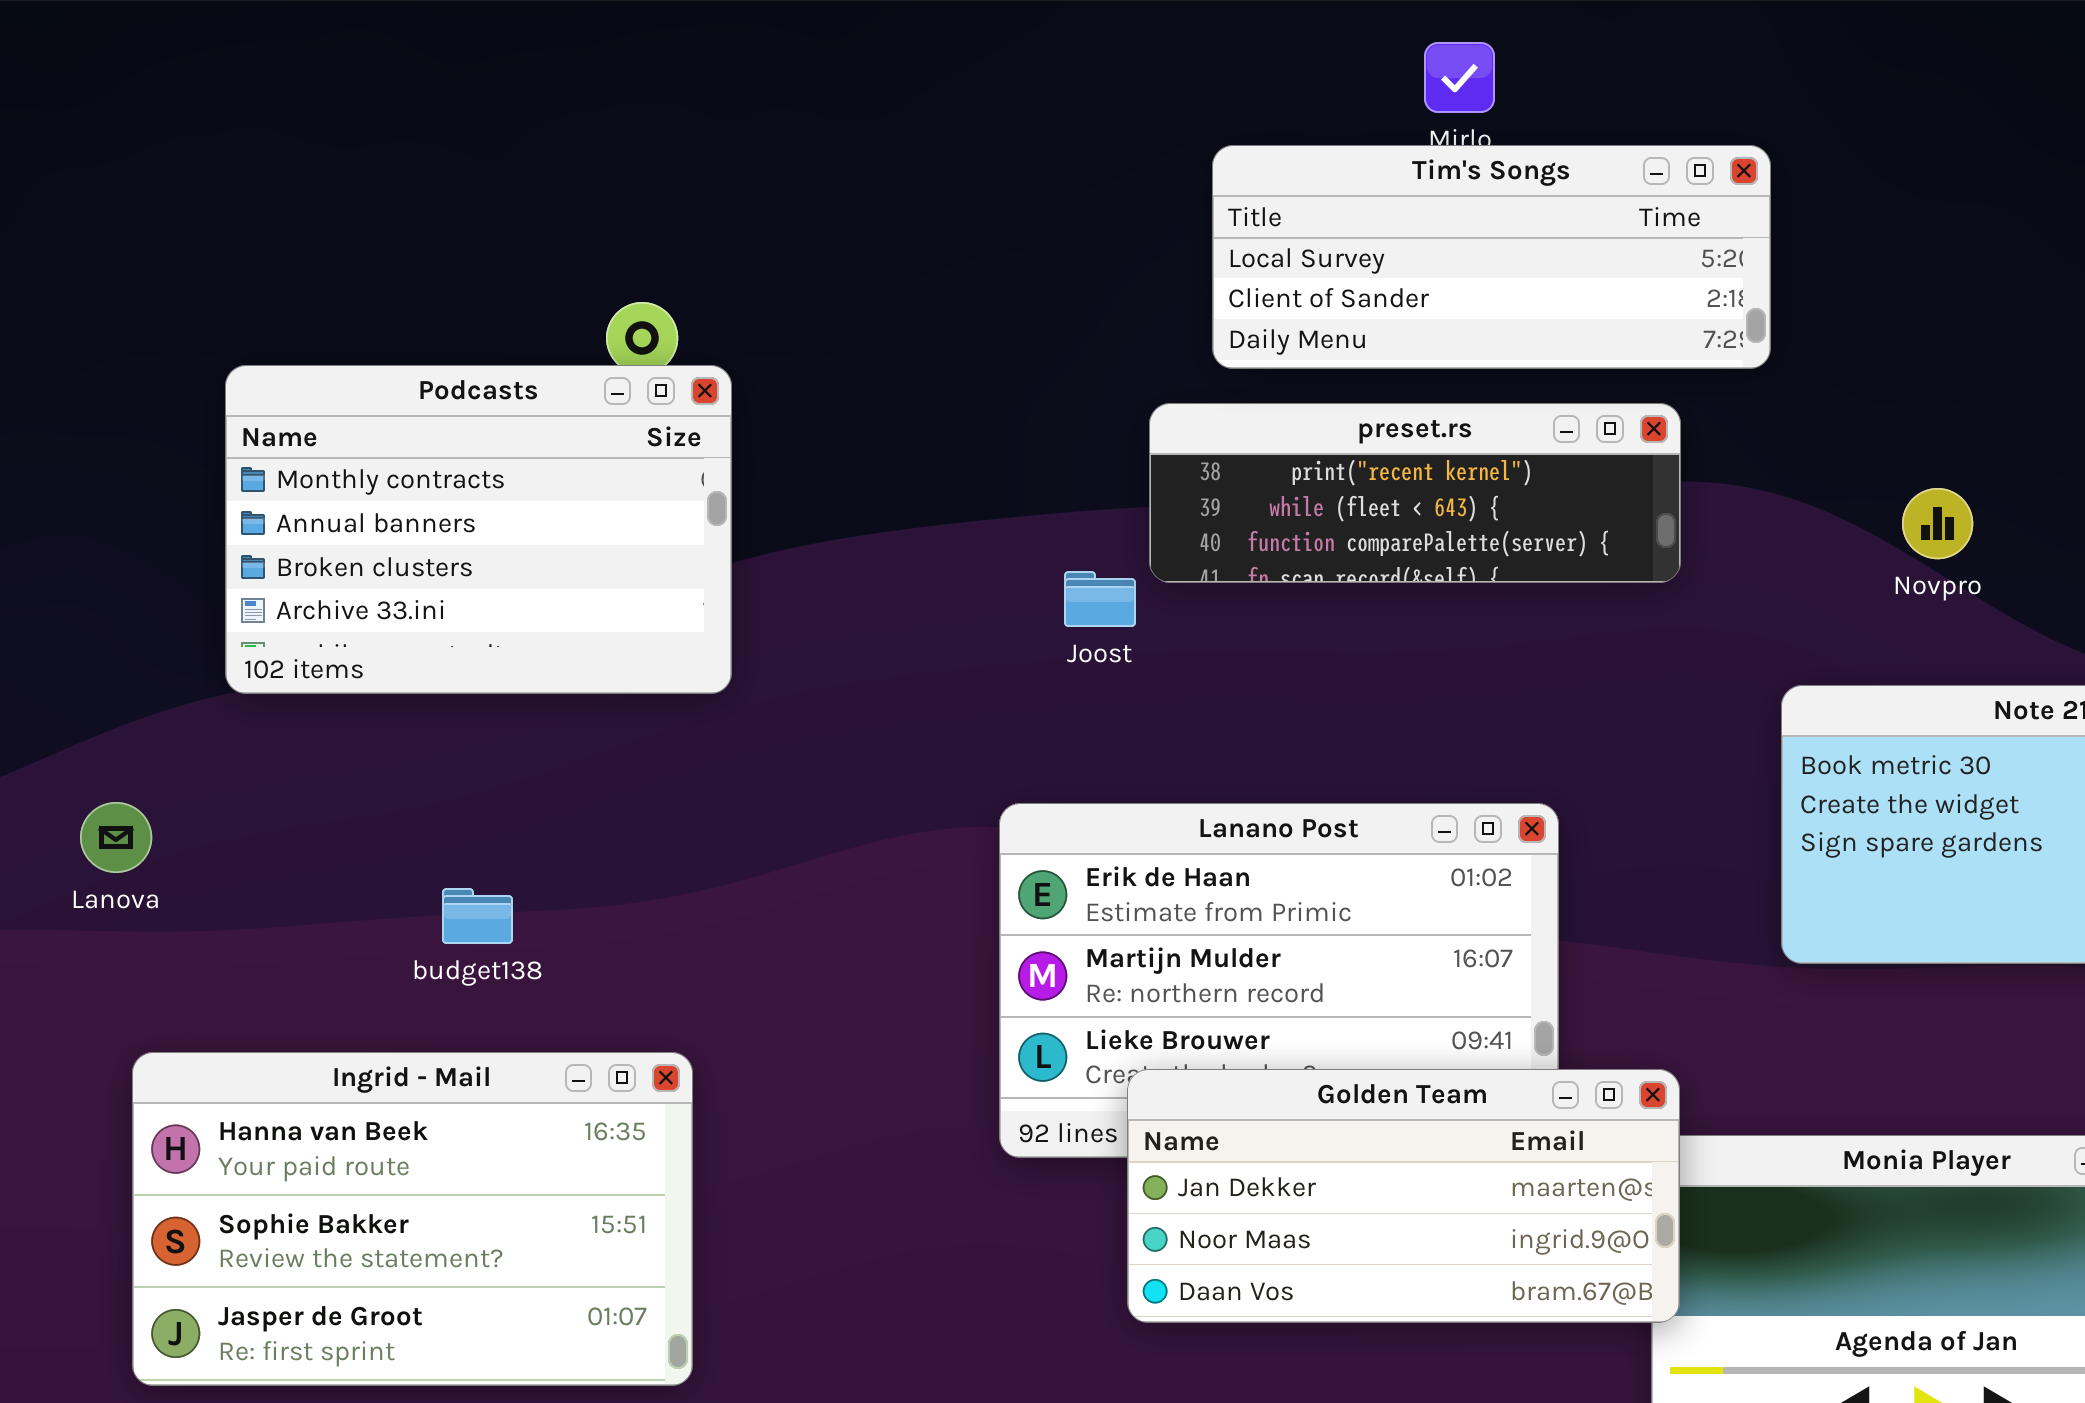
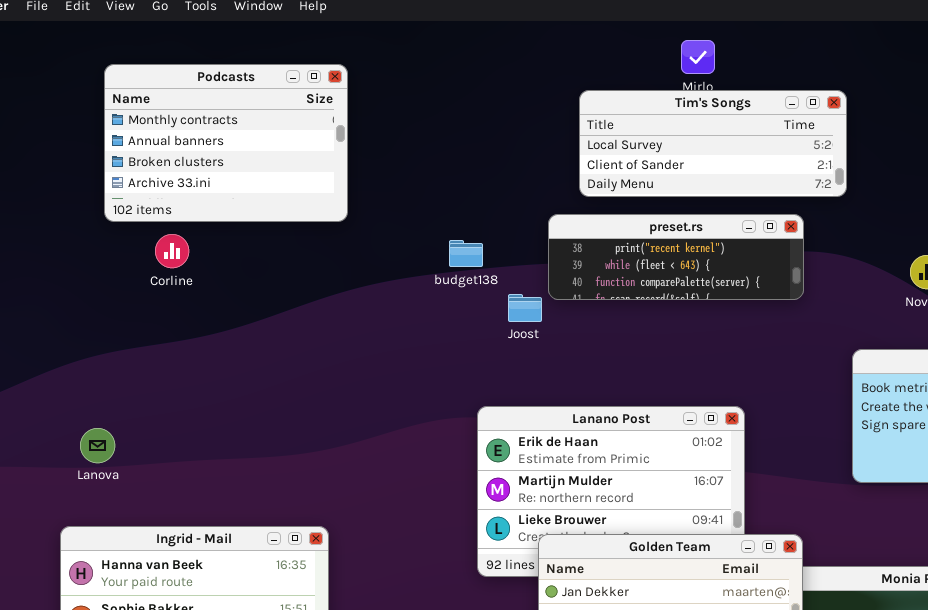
Podcasts: [225,365,732,694] -> [104,64,348,222], moved
Lanova: [80,802,152,873] -> [80,428,115,463], moved
budget138: [442,888,513,944] -> [449,240,483,267], moved

